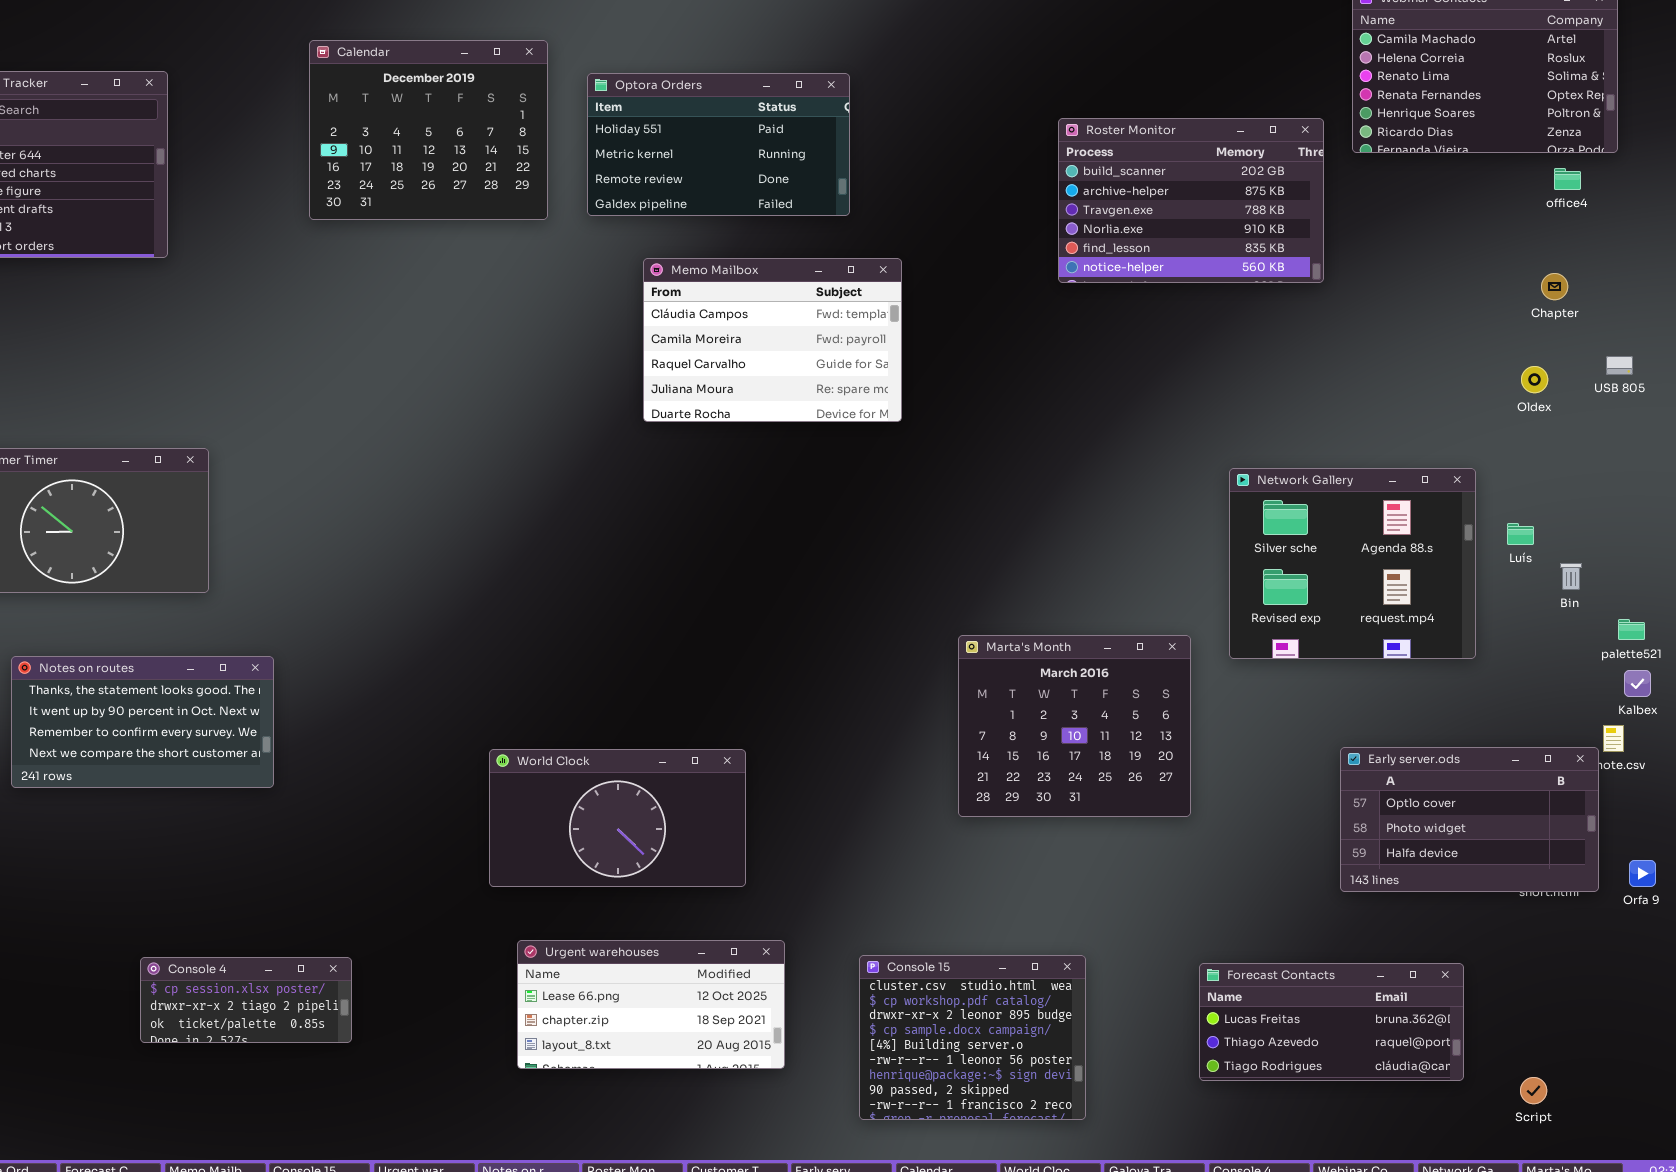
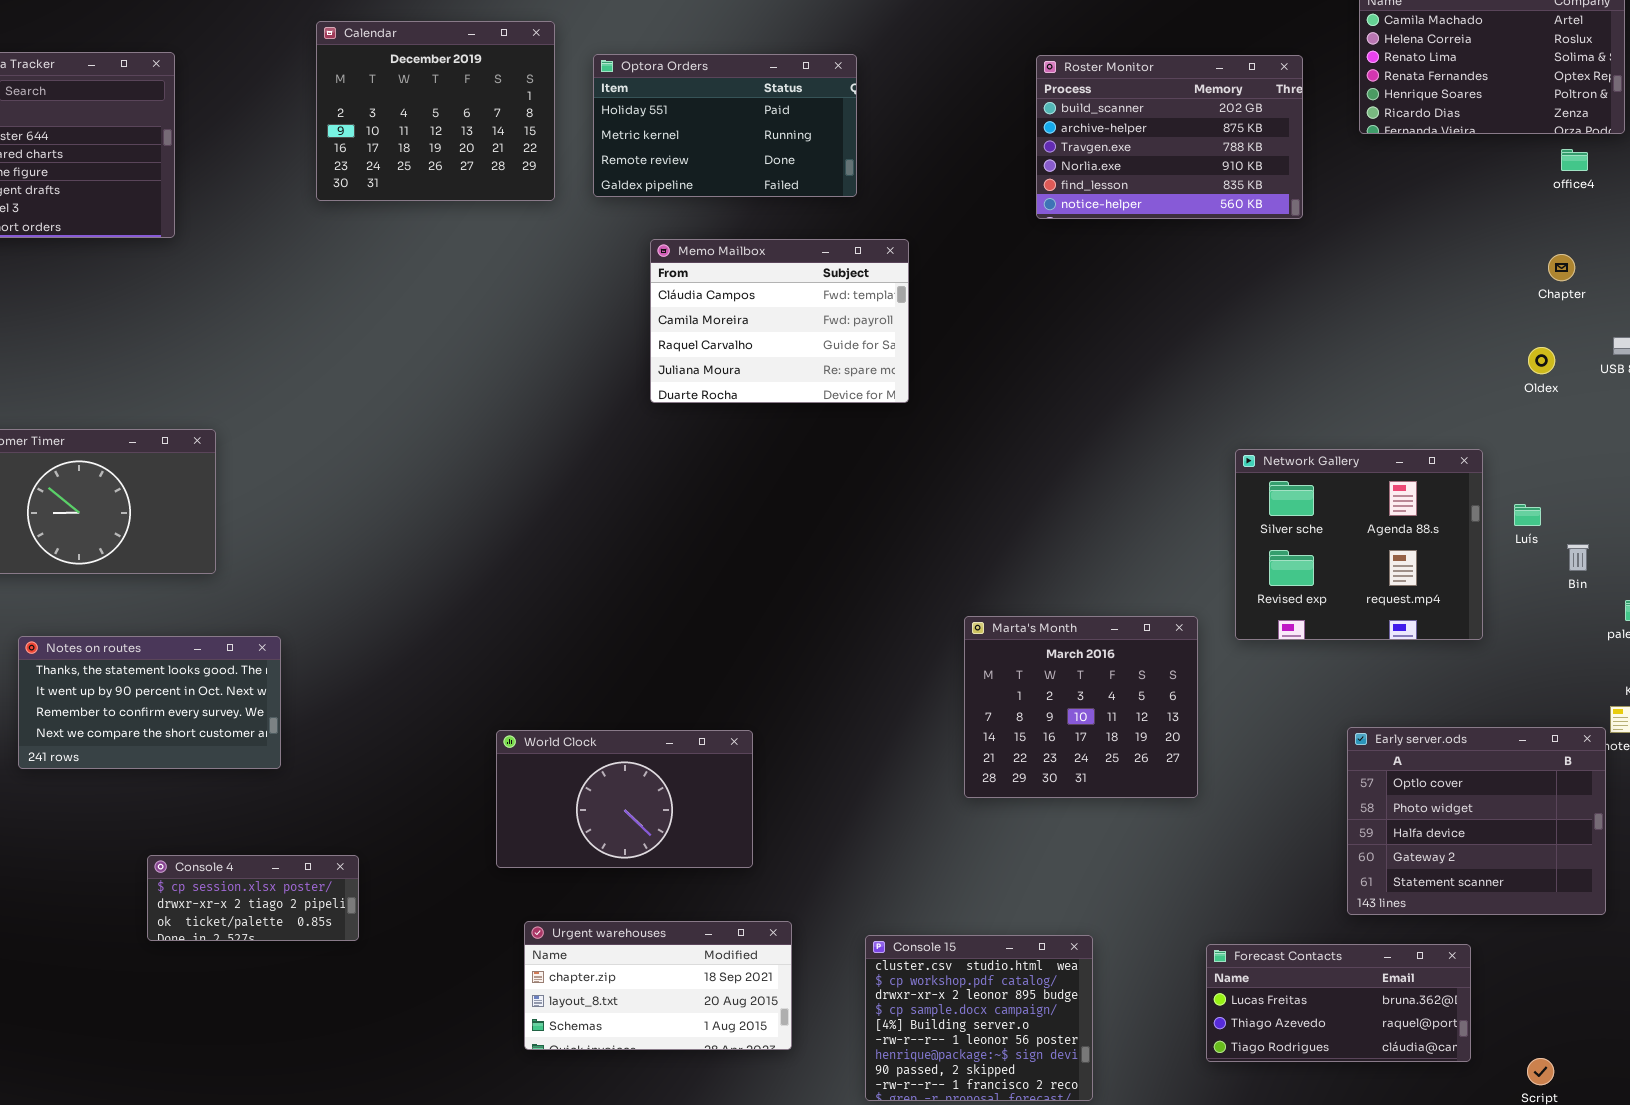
Roster Monitor: [1058,118,1324,283] -> [1036,55,1303,219], moved
Early server.ods: [1340,747,1599,892] -> [1347,727,1606,915], resized
Urgent warehouses: [517,940,785,1069] -> [524,921,792,1050], scrolled down 1 row
Console 4: [140,957,352,1043] -> [147,855,359,941], moved

